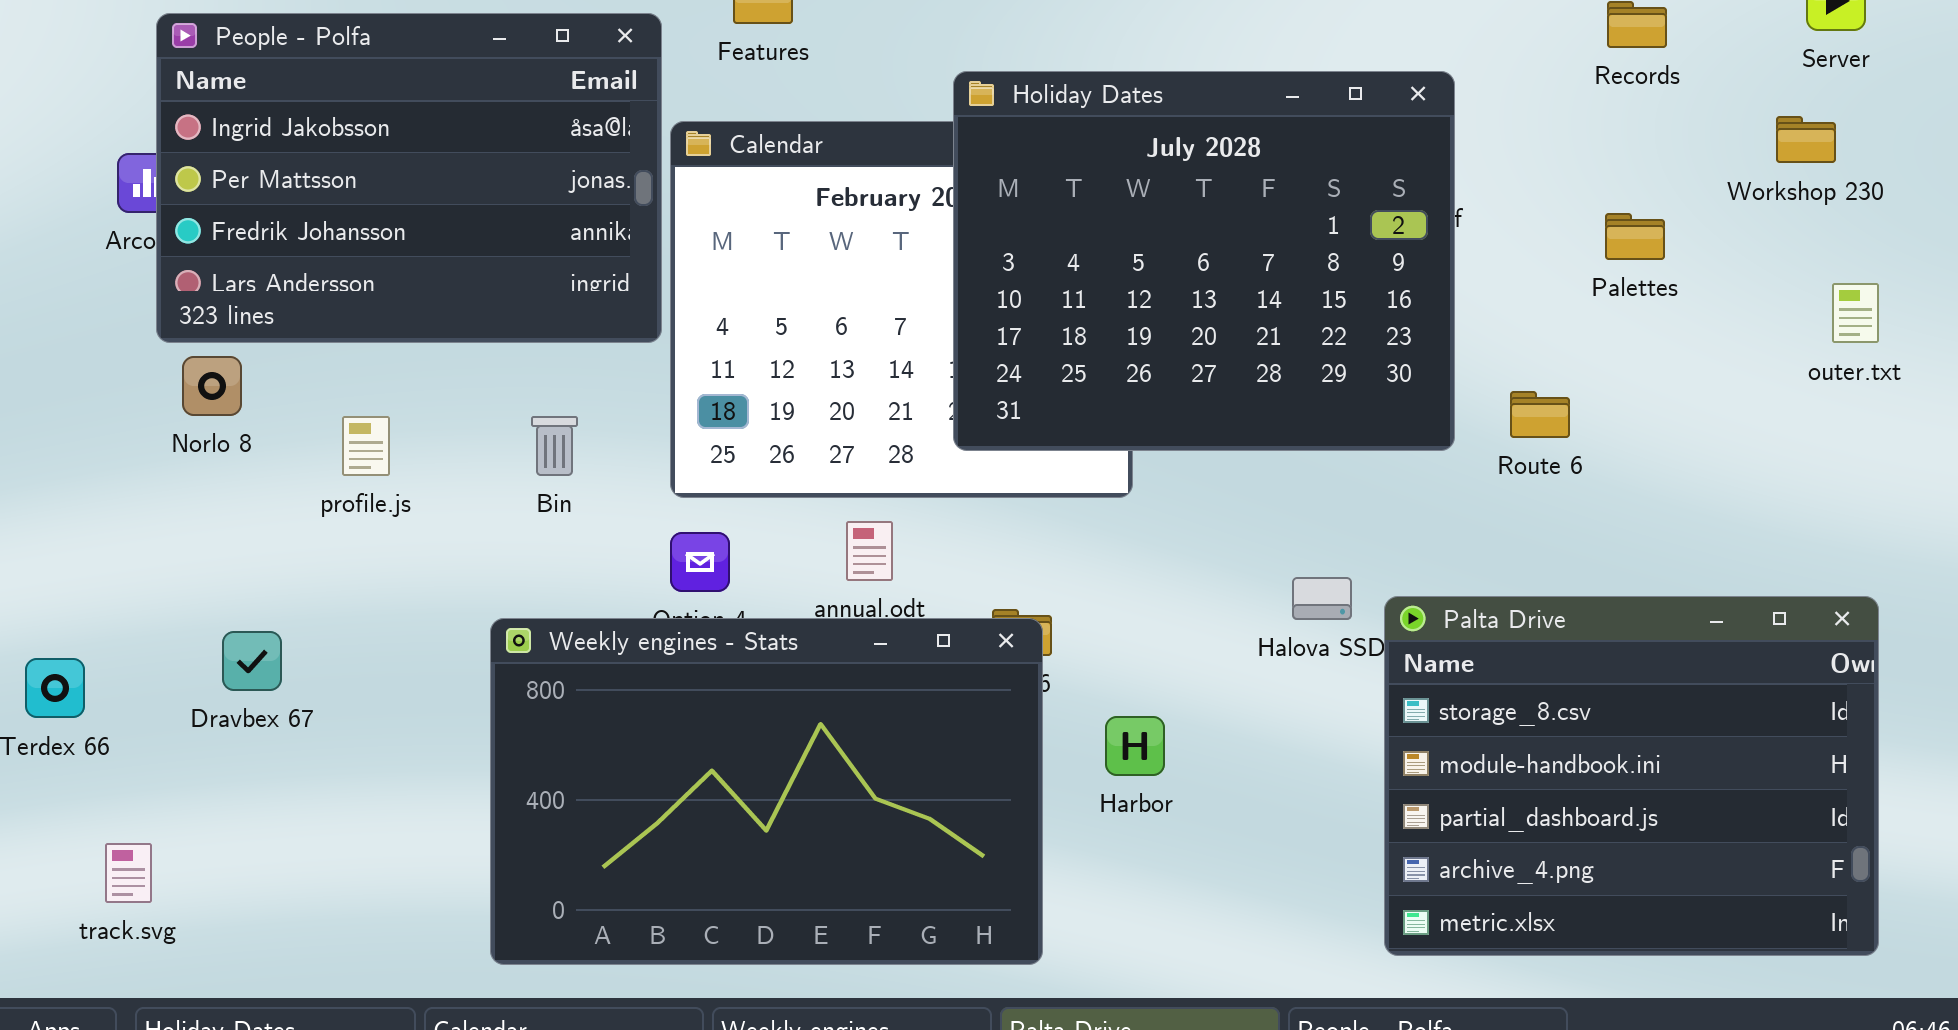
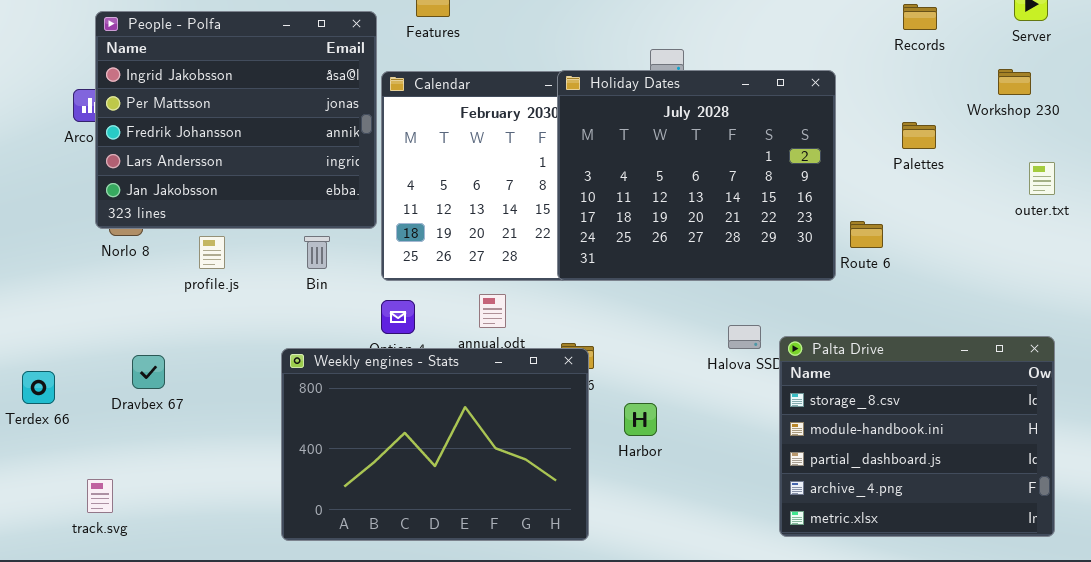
People - Polfa: [156,13,662,343] -> [95,11,377,229], resized
Holiday Dates: [953,71,1455,451] -> [557,70,836,281], moved
track.svg: [105,843,152,903] -> [87,479,113,513], moved

